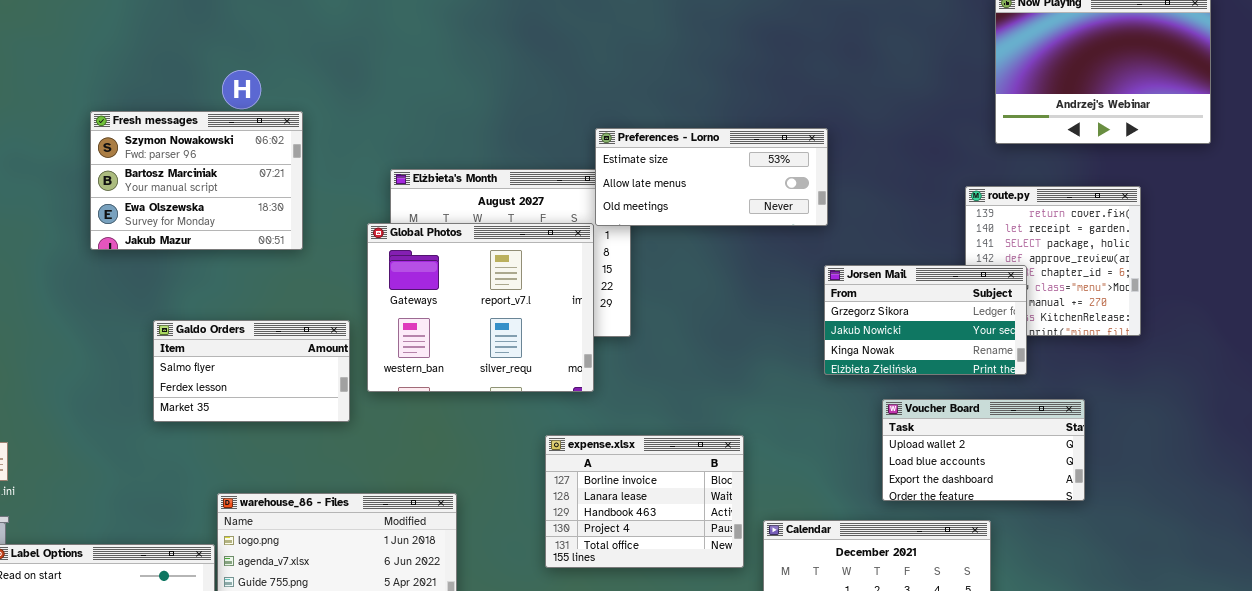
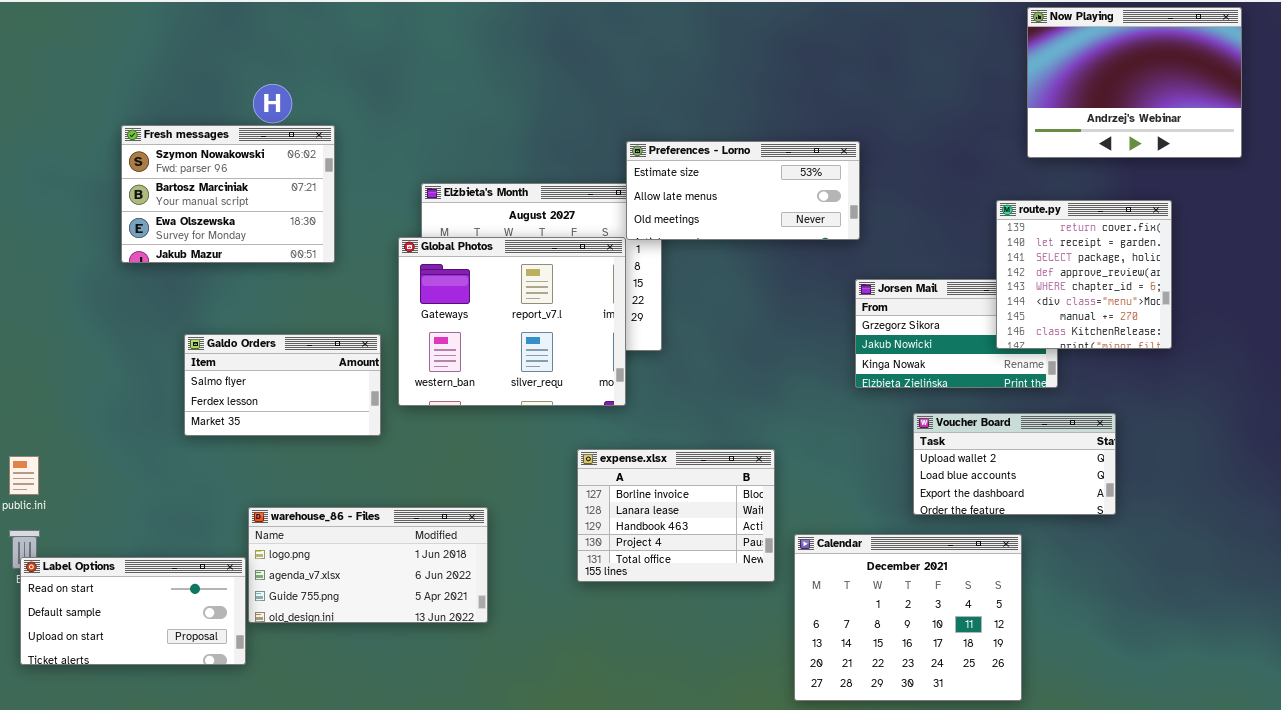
route.py: [965,186,1141,336] -> [996,200,1172,349], raised

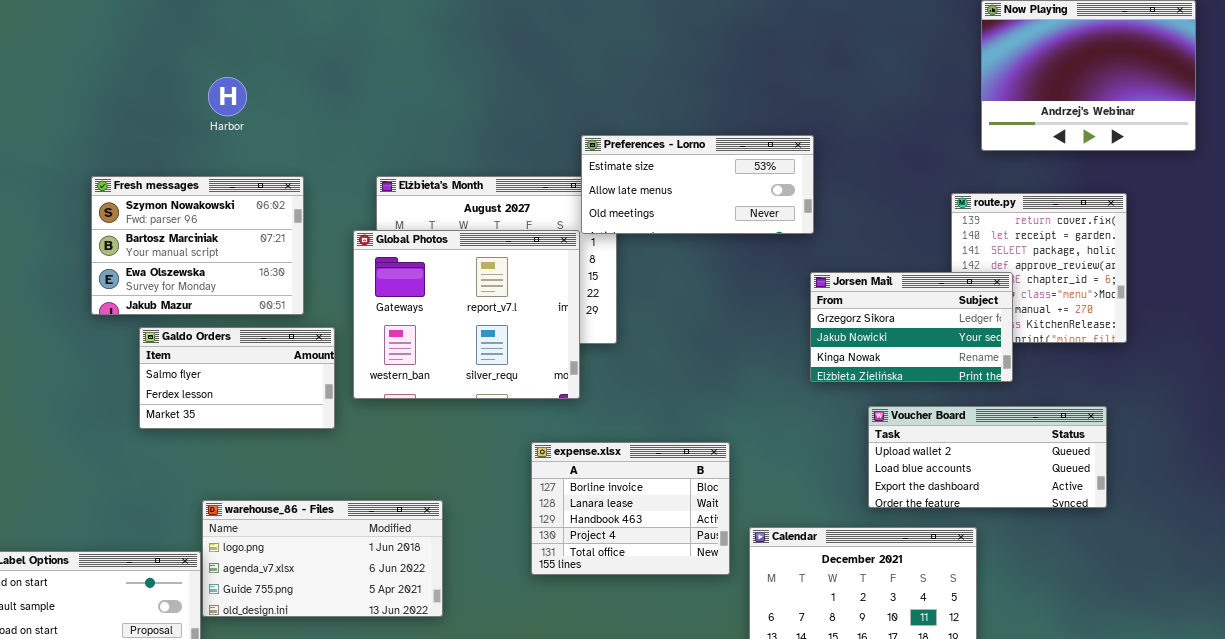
Fresh messages: [121,125,335,263] -> [91,176,304,315], moved
Jorsen Mail: [855,279,1058,388] -> [810,272,1013,382], raised
Voucher Board: [913,413,1116,515] -> [868,406,1107,508], resized

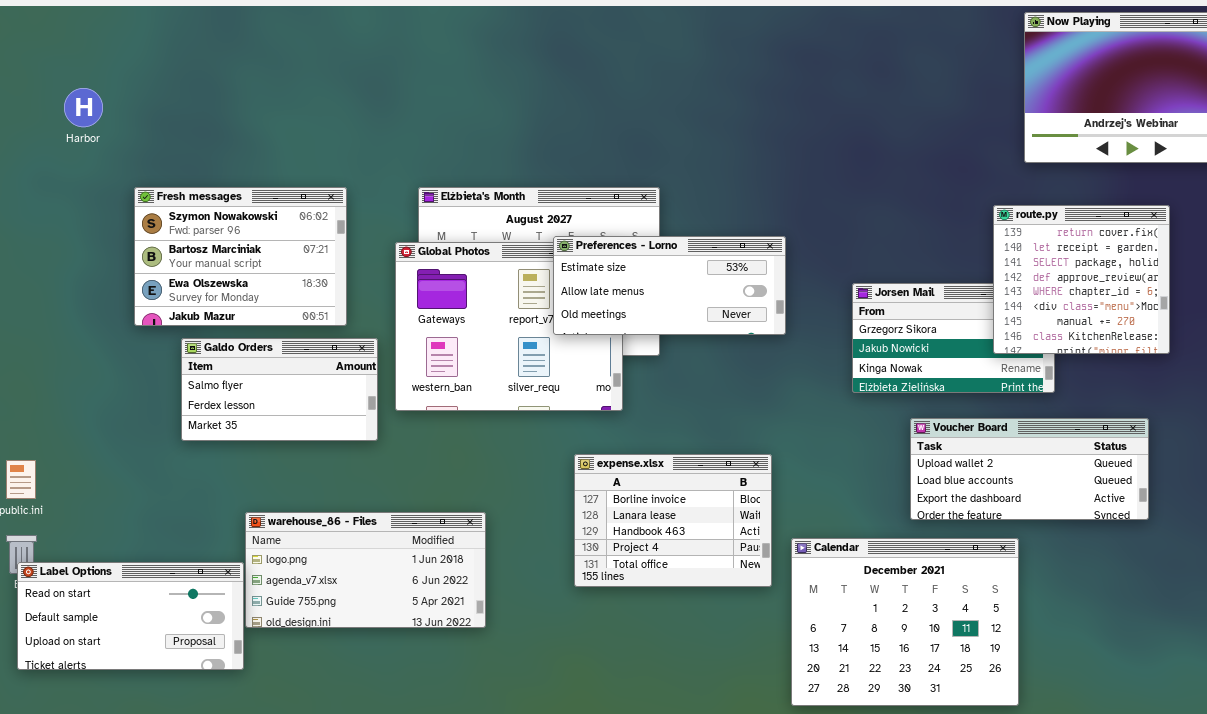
Harbor: [208,77,247,116] -> [64,88,103,127], moved
Preferences - Lorno: [581,135,814,234] -> [553,236,786,335], moved
route.py: [951,193,1127,343] -> [993,205,1170,354], raised

